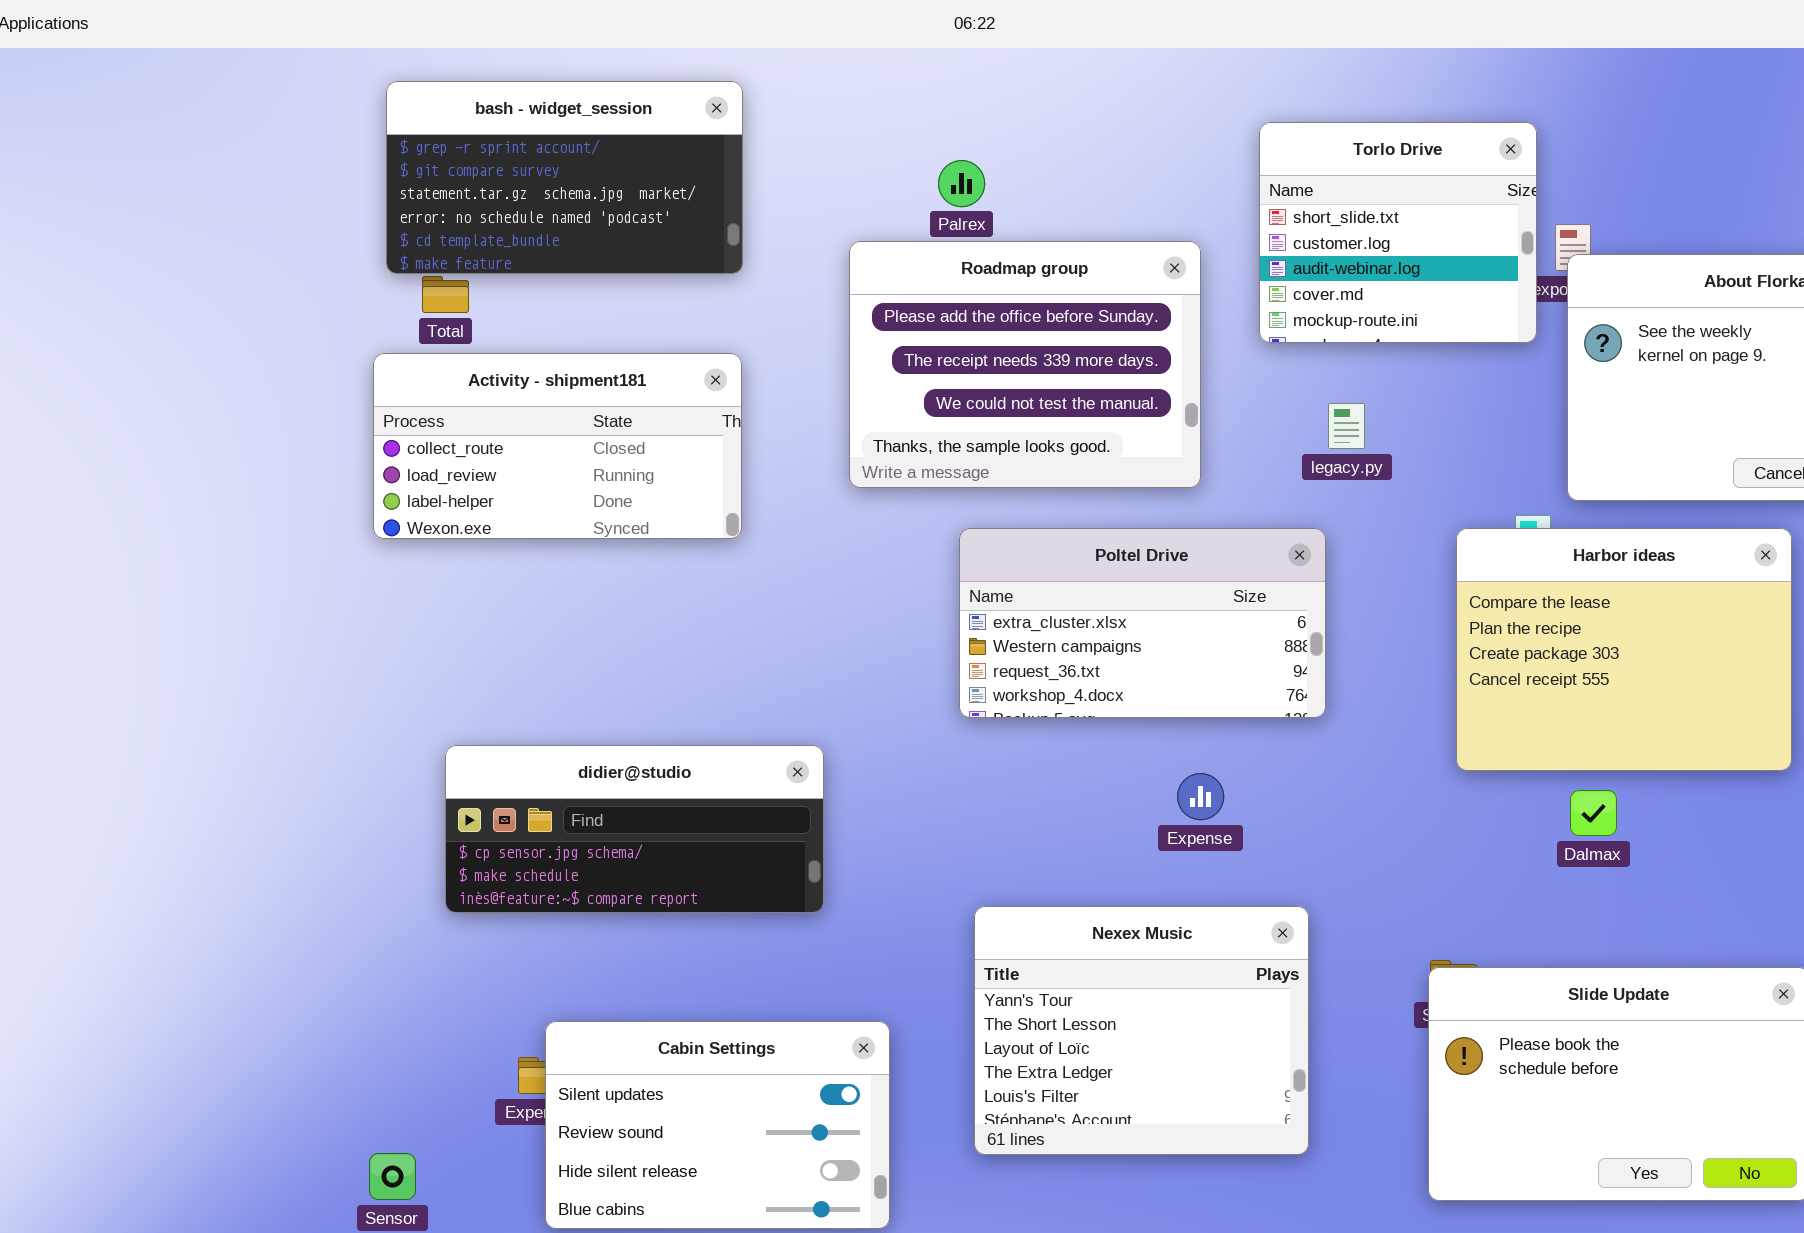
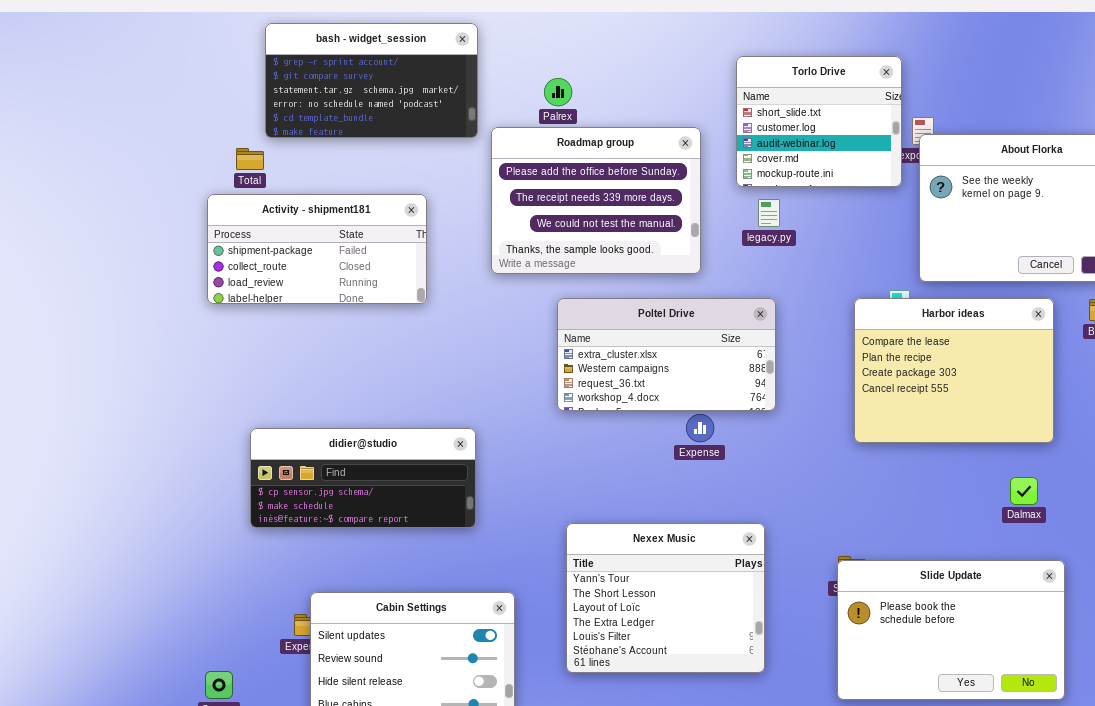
bash - widget_session: [386,81,743,274] -> [265,23,478,138], moved
Activity - shipment181: [373,353,742,539] -> [207,194,427,304], scrolled up 1 row
legacy.py: [1328,403,1365,449] -> [758,199,780,227], moved
Expense: [1177,773,1224,820] -> [686,414,714,442], moved
Dalmax: [1570,790,1617,836] -> [1010,477,1038,505], moved

